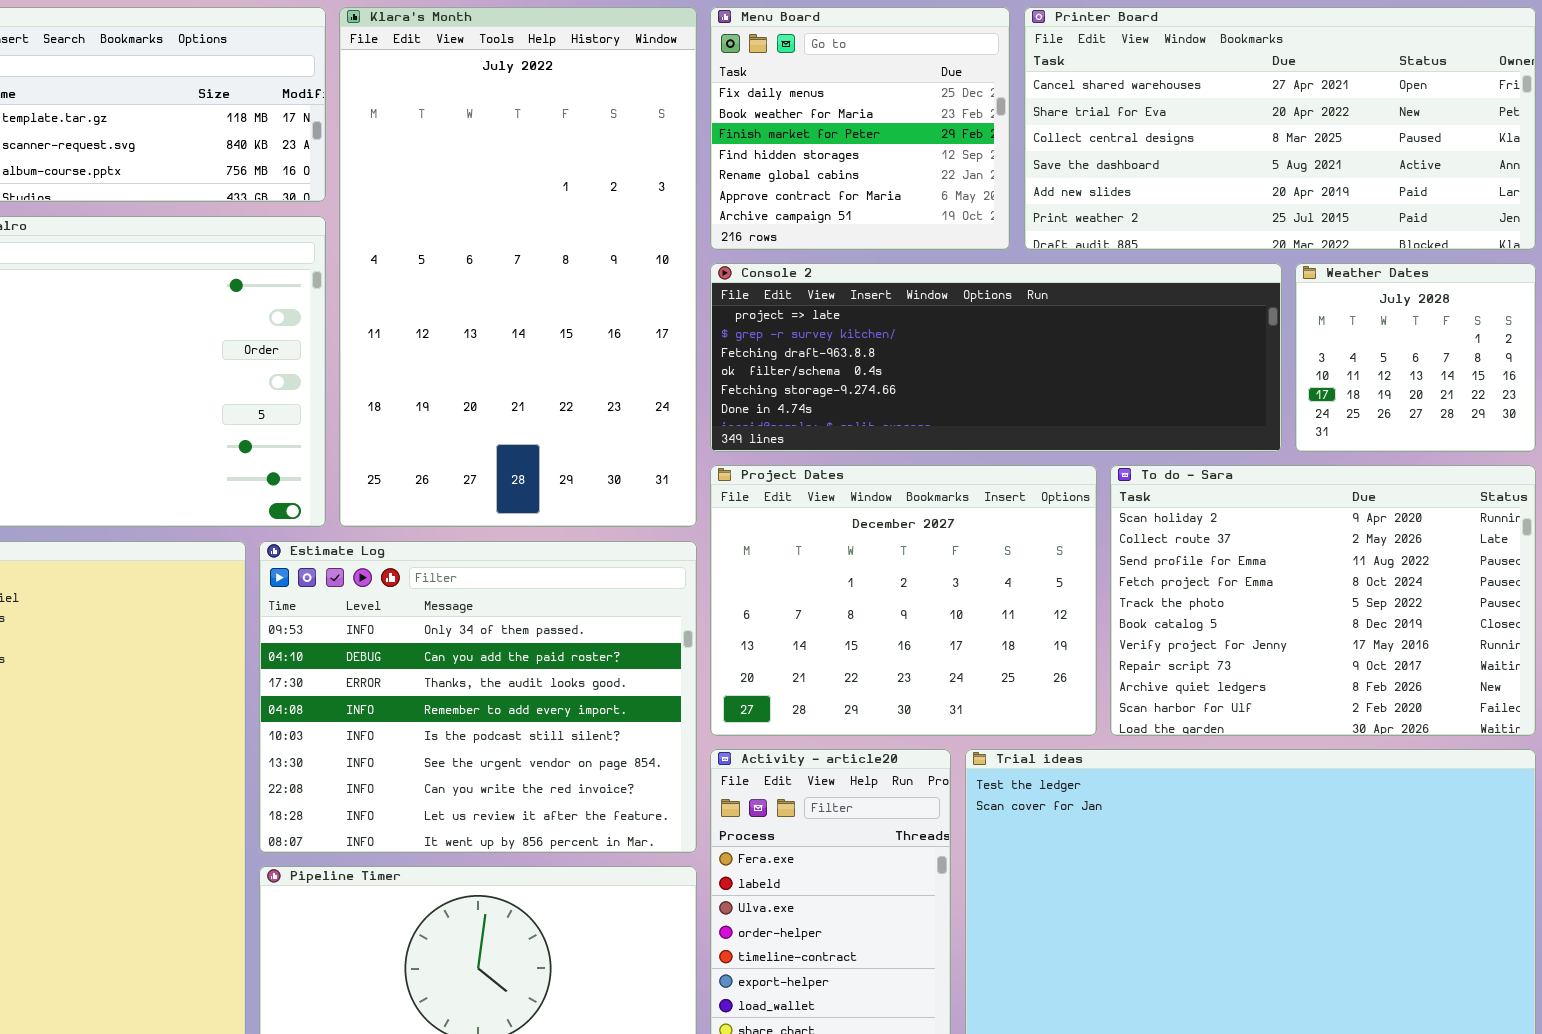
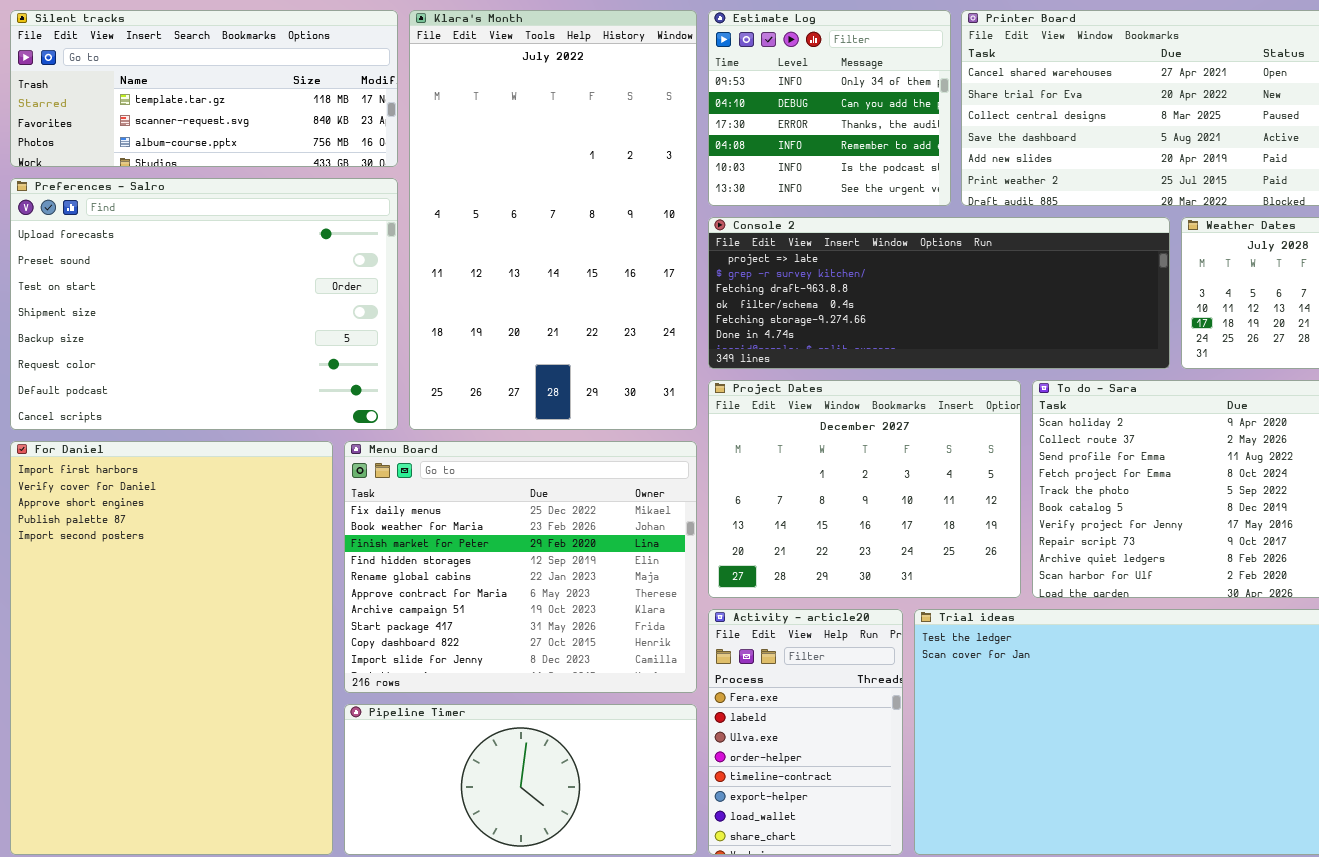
Menu Board: [710,7,1010,250] -> [344,441,697,693], moved, resized
Estimate Log: [259,541,697,853] -> [708,10,951,206], moved, resized

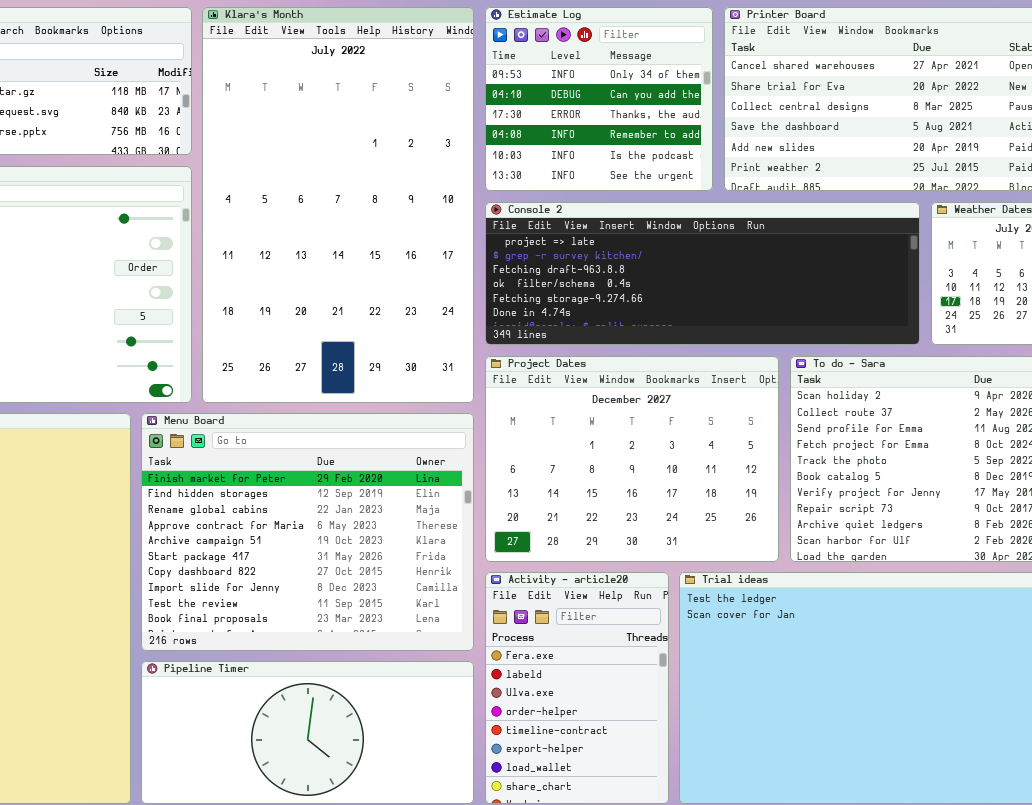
Menu Board: [344,441,697,693] -> [141,413,474,651], scrolled down 2 rows

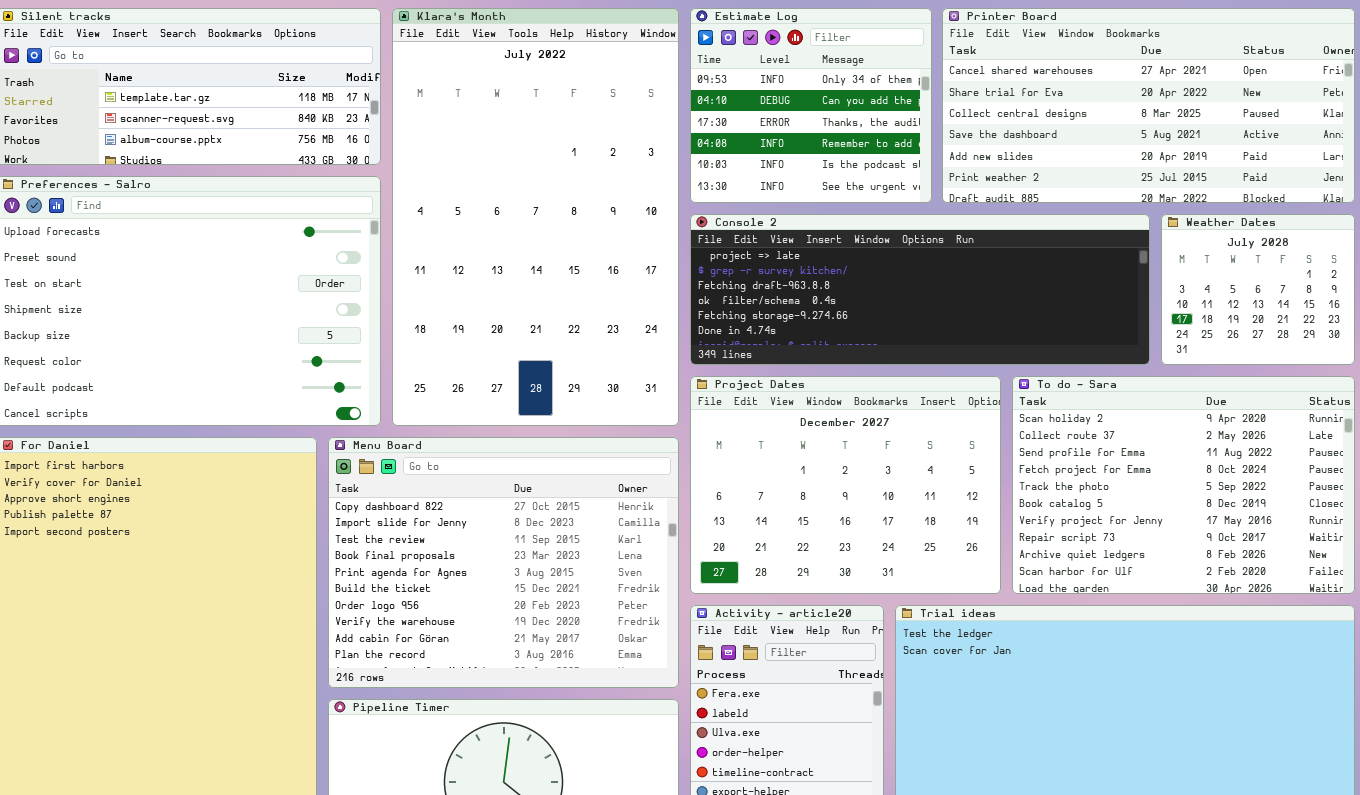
Menu Board: [141,413,474,651] -> [328,437,679,688], scrolled down 6 rows

